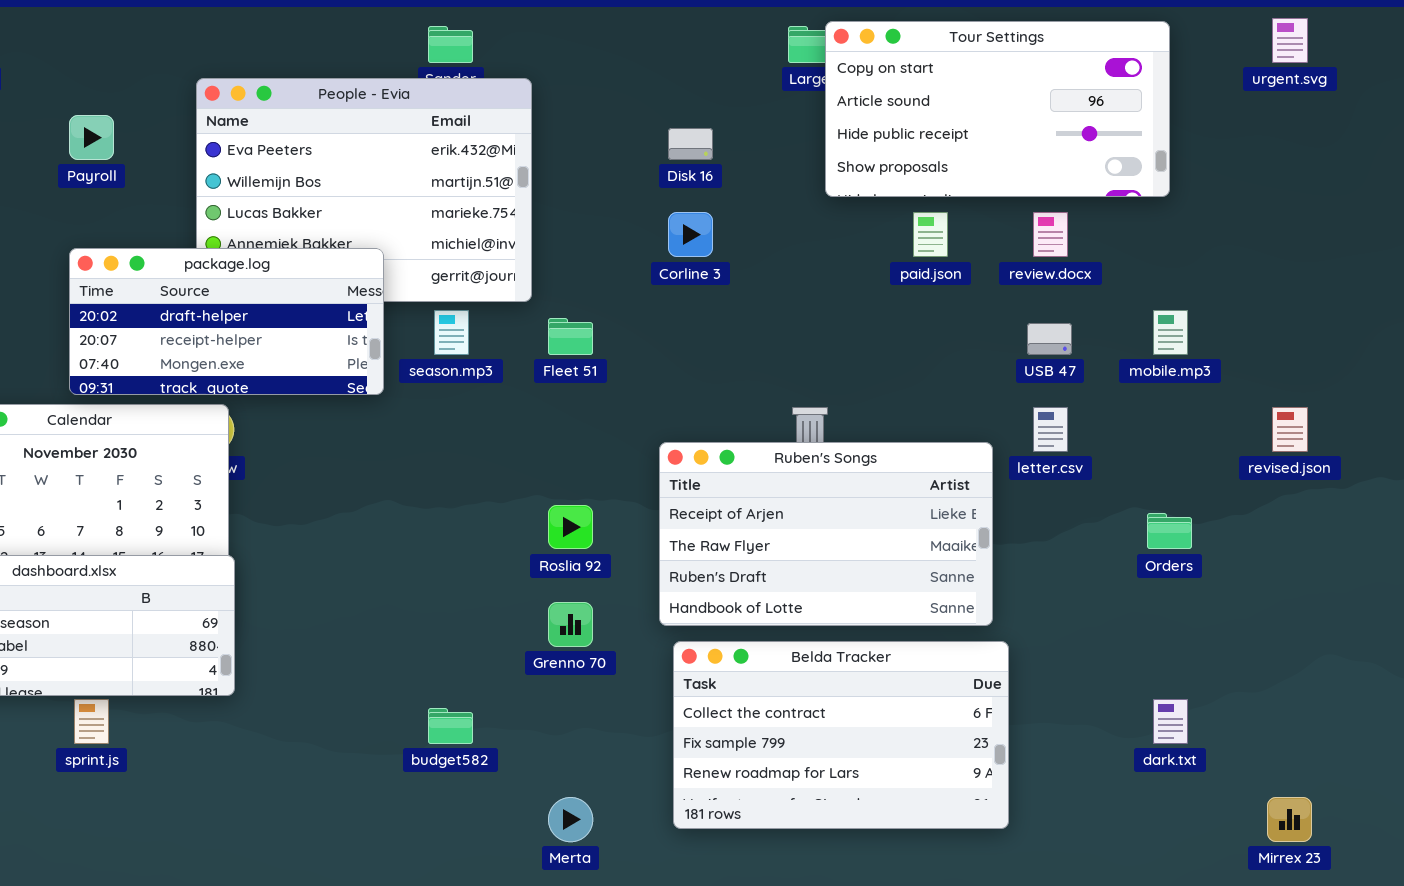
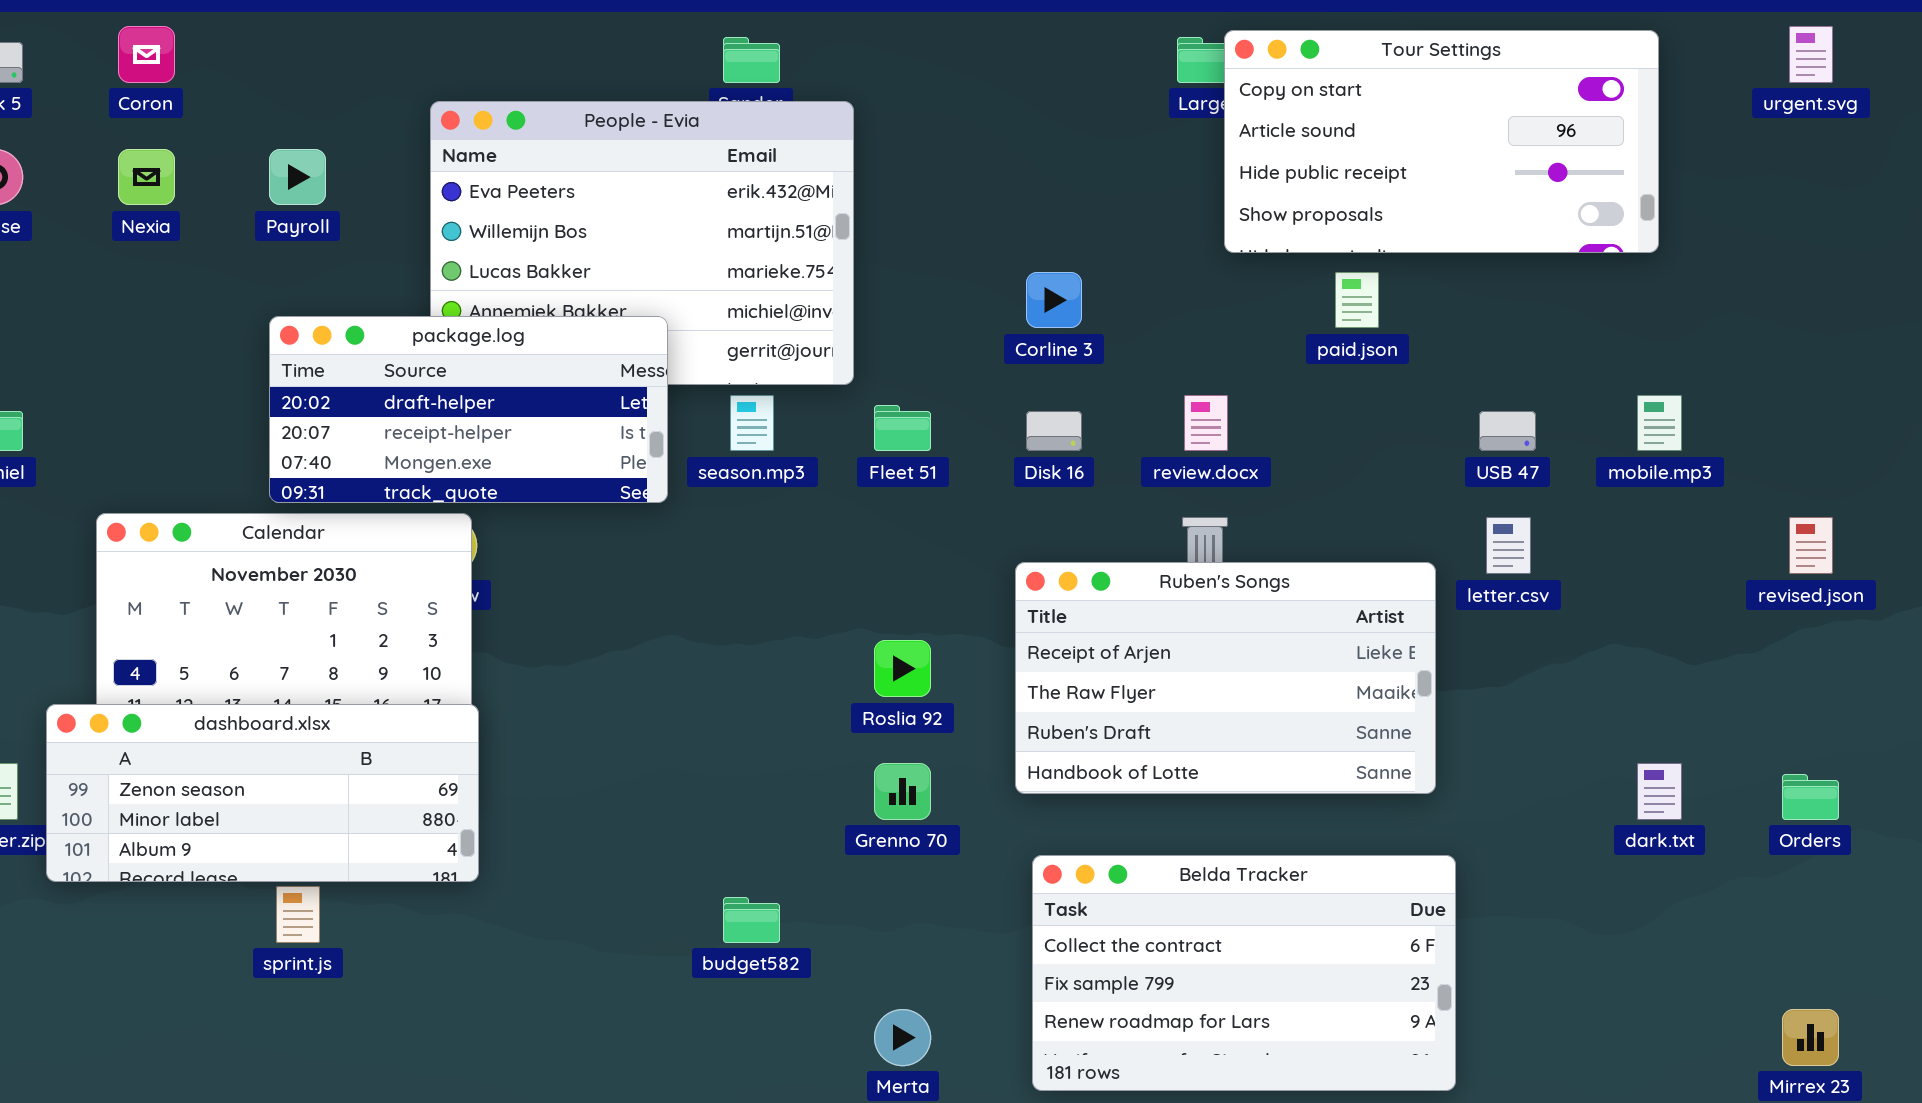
Disk 16: [668,128,713,160] -> [1026,411,1082,451], moved
review.docx: [1033,212,1068,257] -> [1184,395,1228,451], moved
Orders: [1147,513,1192,549] -> [1782,774,1839,820], moved
Belda Tracker: [673,641,1009,829] -> [1032,855,1456,1091], moved
dark.txt: [1153,699,1188,744] -> [1637,763,1682,820], moved

